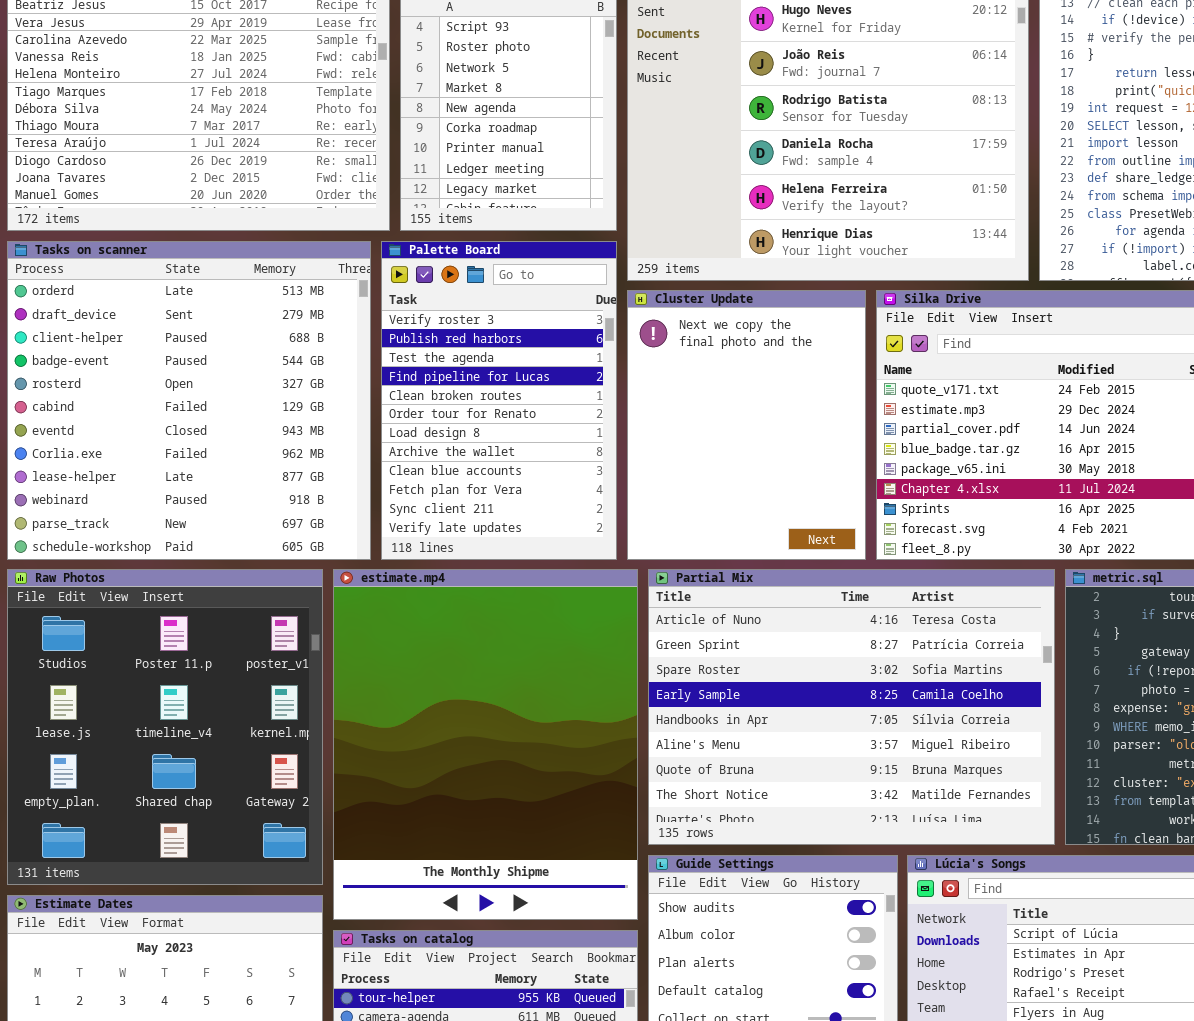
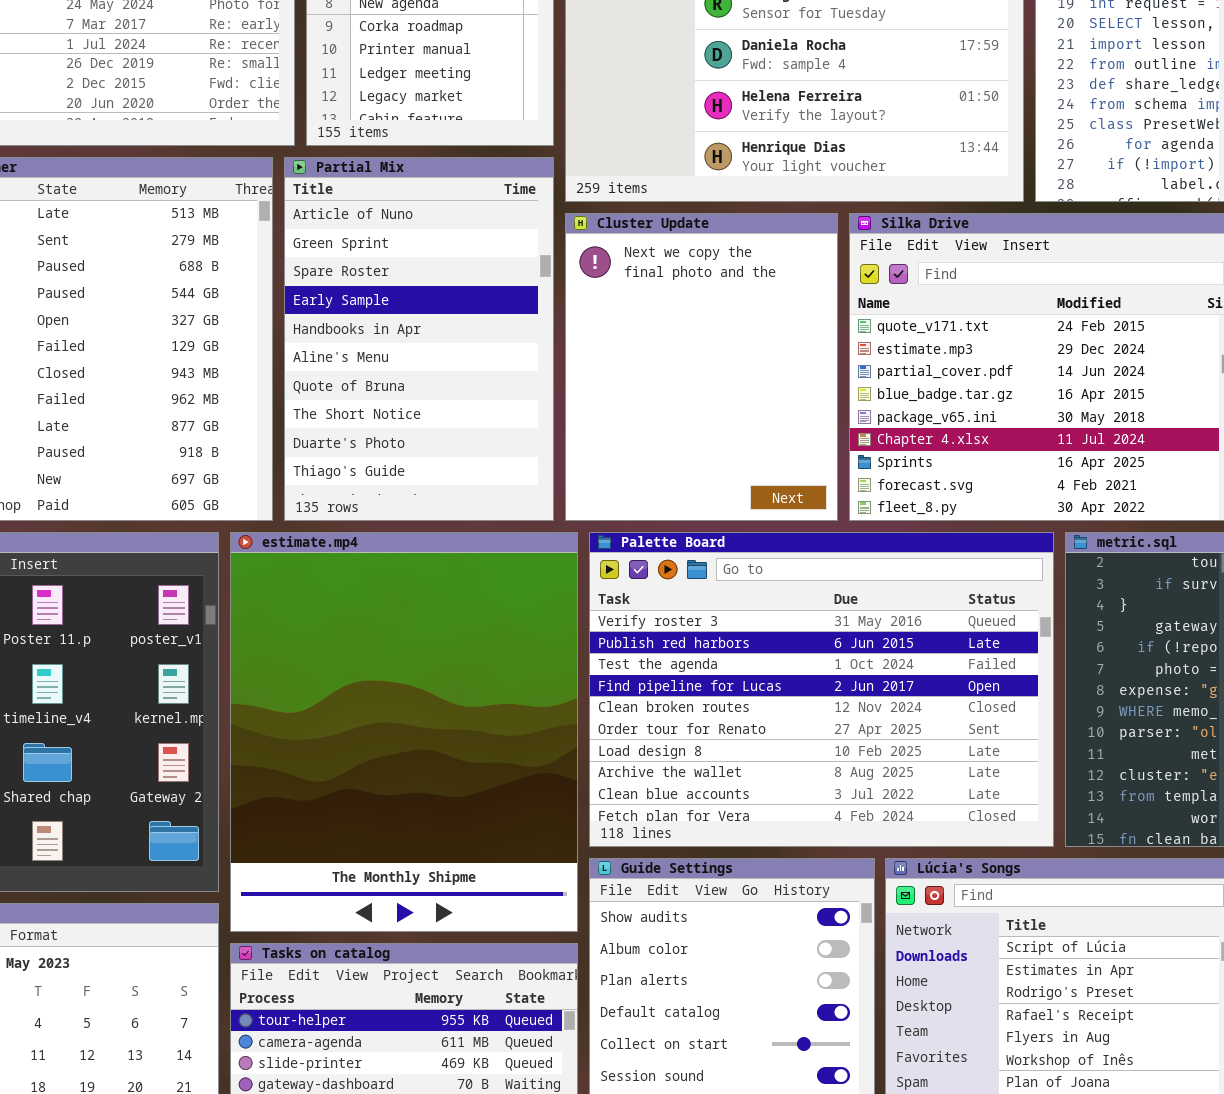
Palette Board: [381,241,617,560] -> [589,532,1054,847], moved, resized
Partial Mix: [648,569,1055,845] -> [284,157,554,521], moved, resized

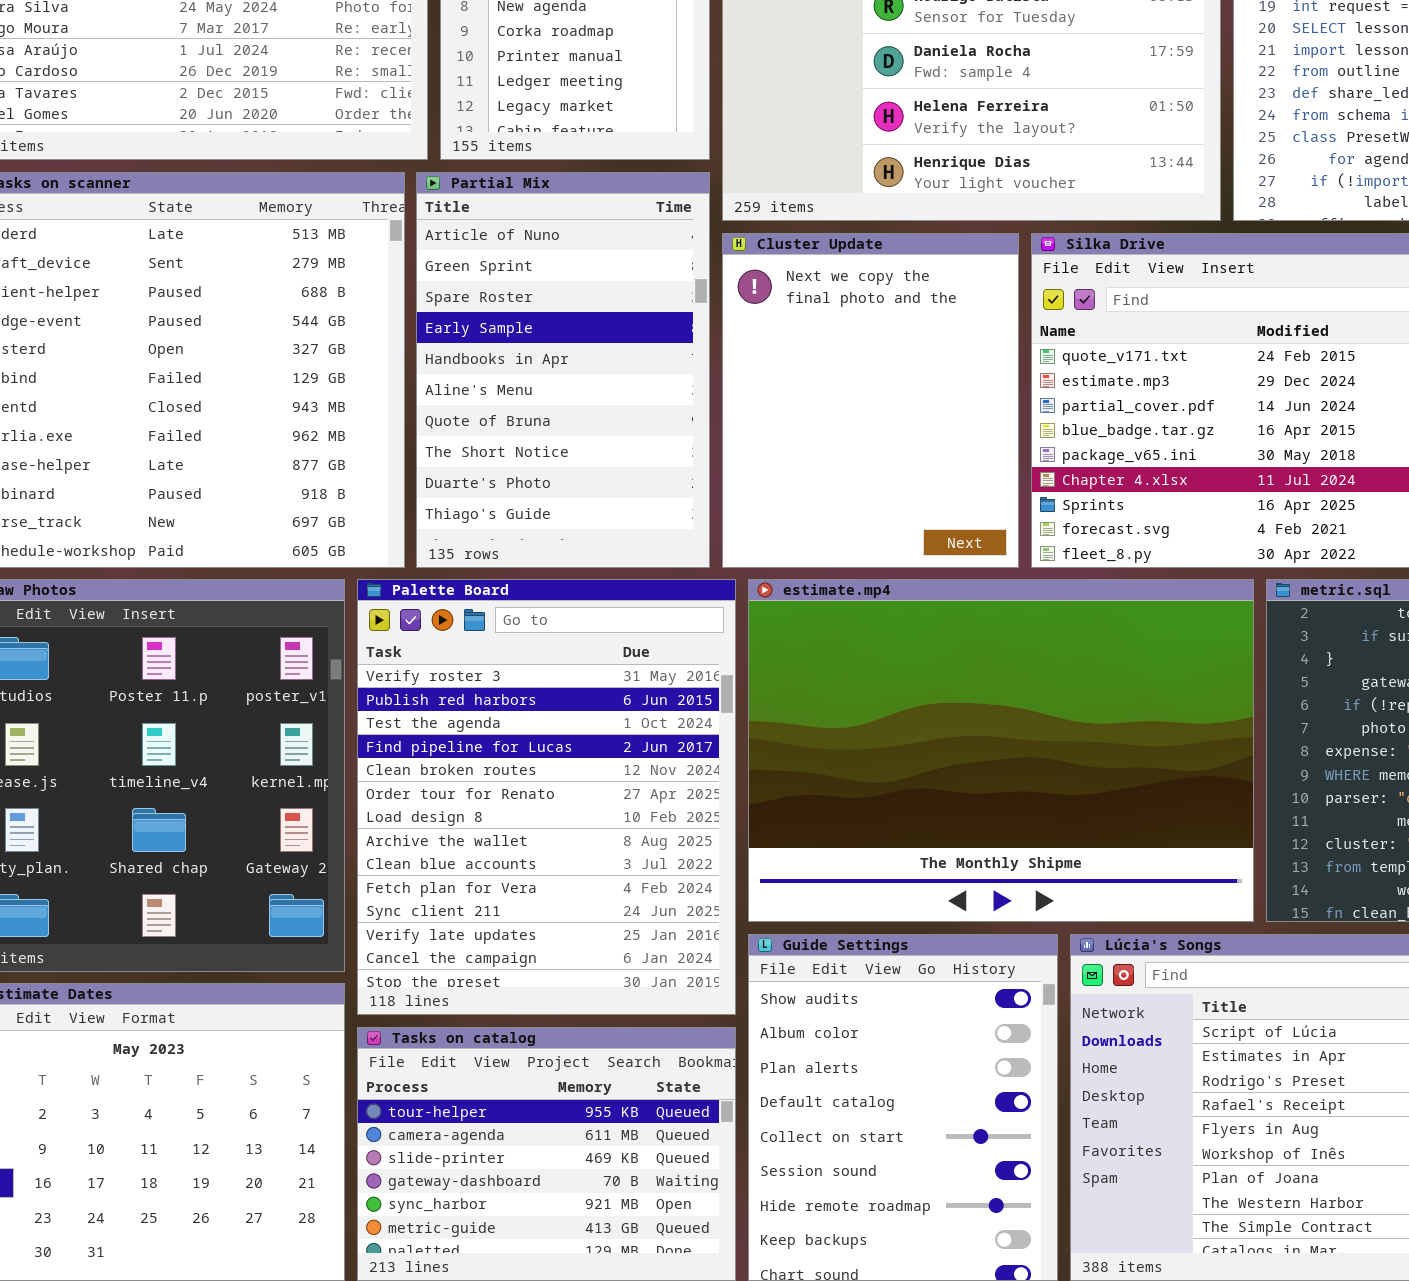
estimate.mp4: [230,532,578,932] -> [748,579,1254,922], moved, resized
Palette Board: [589,532,1054,847] -> [357,579,736,1015], moved, resized

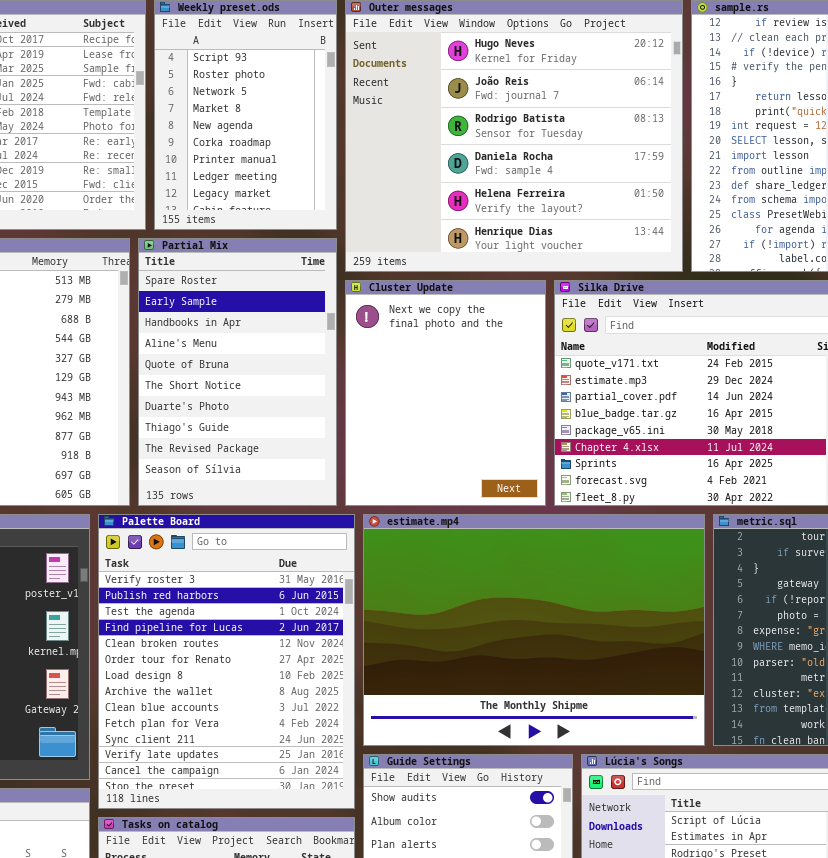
Partial Mix: [416,172,710,568] -> [138,238,337,506], scrolled down 2 rows

